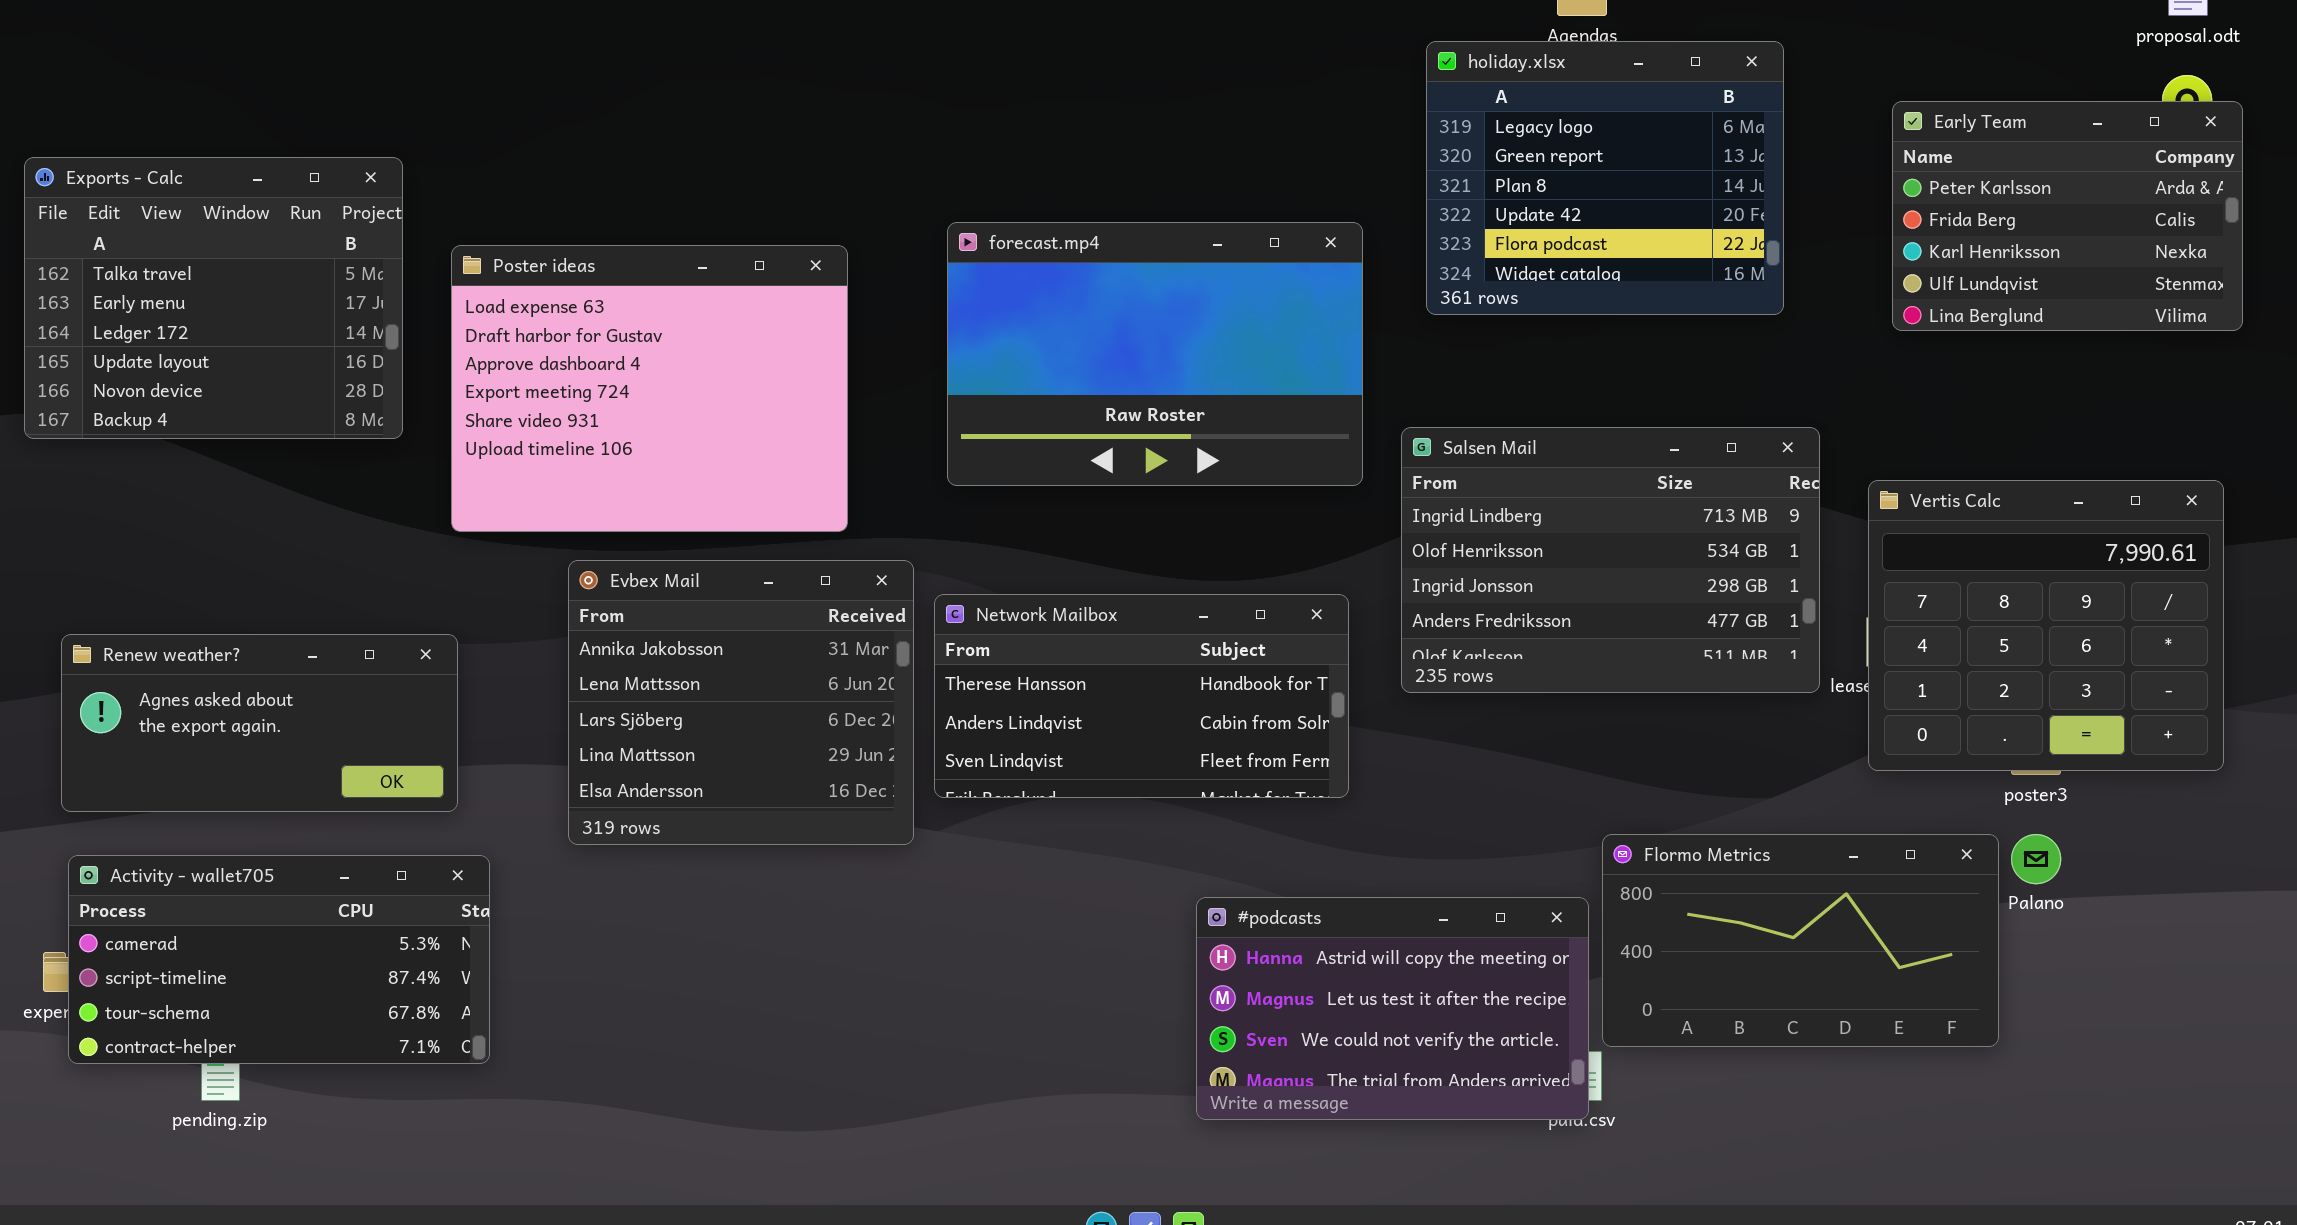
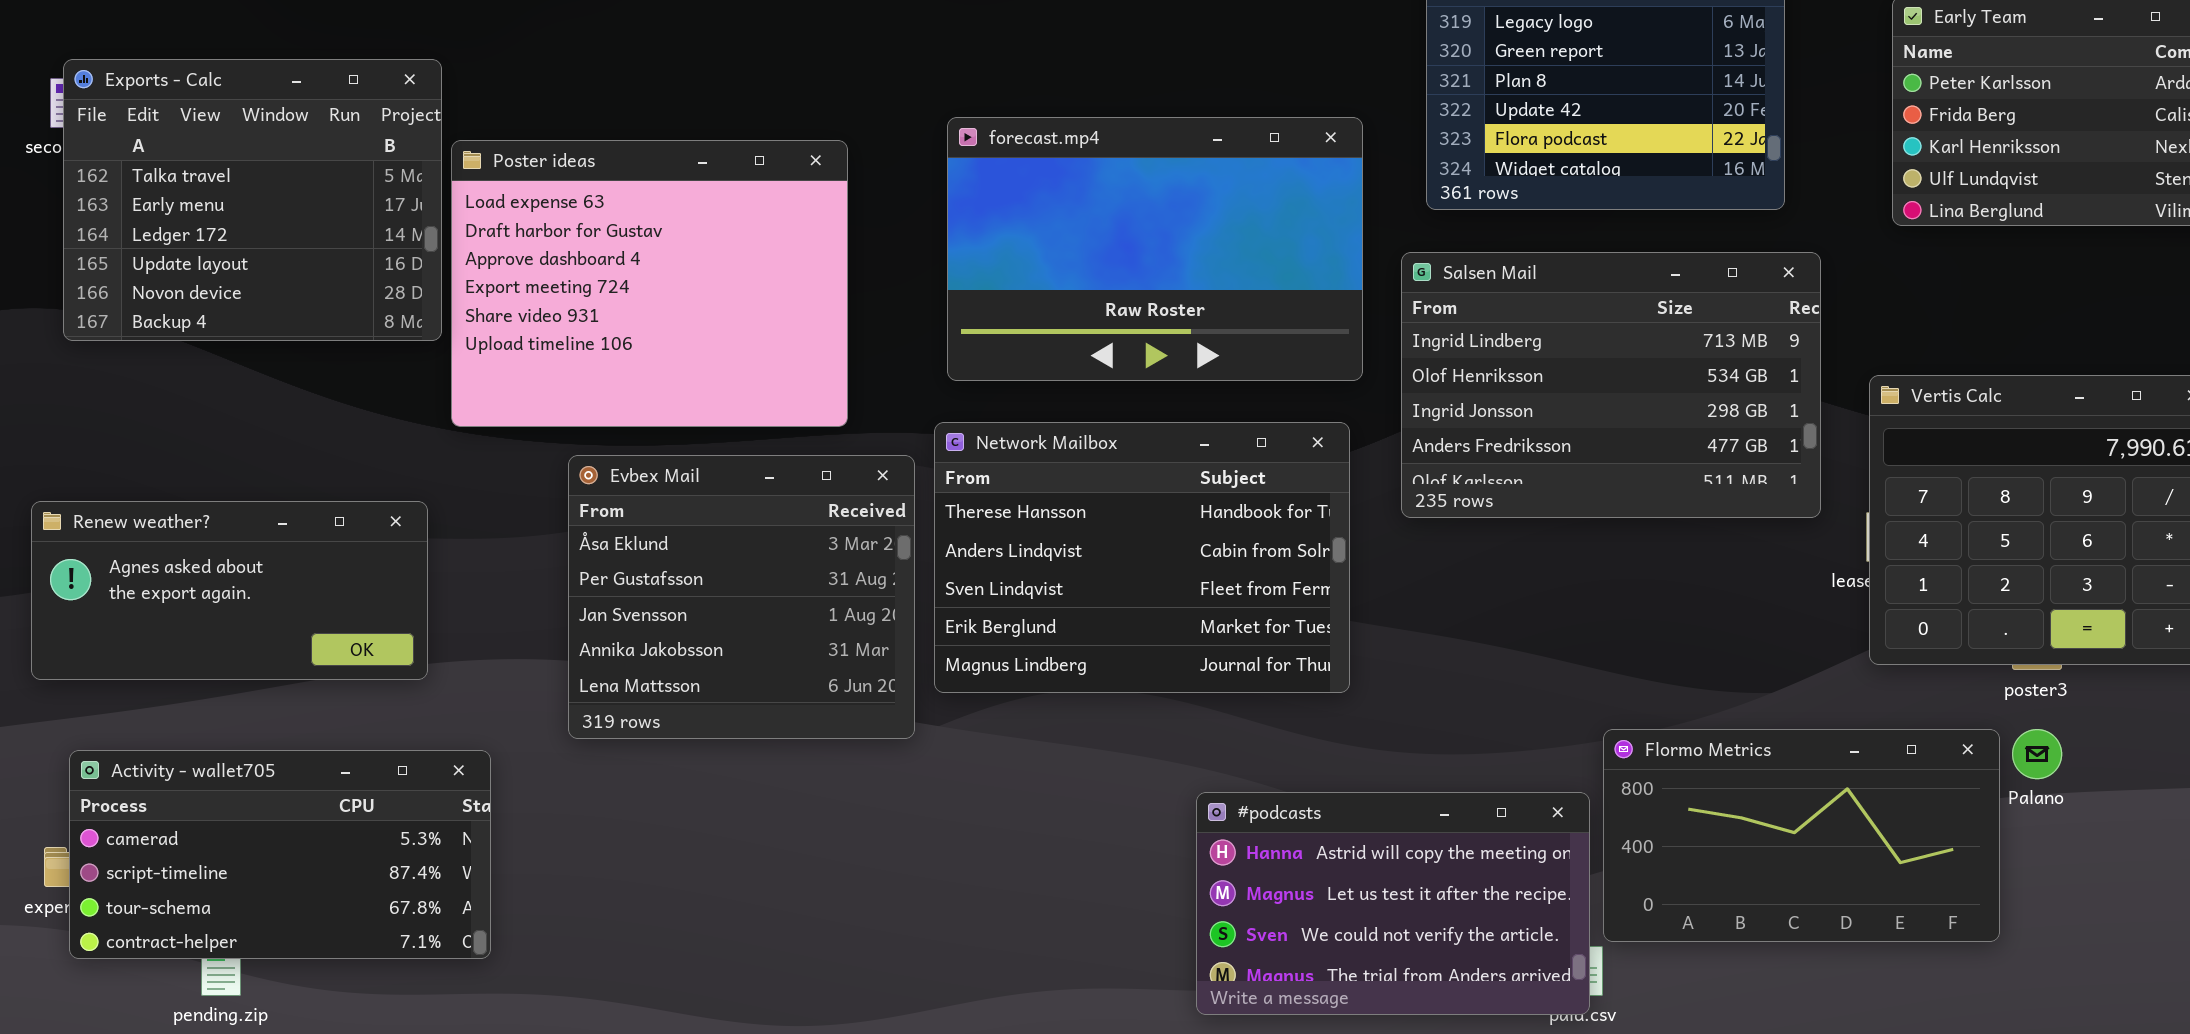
Exports - Calc: [24,157,403,439] -> [63,59,442,341], moved
Salsen Mail: [1401,427,1820,693] -> [1401,252,1821,518], moved
Evbex Mail: [568,560,914,845] -> [568,455,915,739], scrolled up 3 rows
Network Mailbox: [934,594,1349,798] -> [934,422,1350,693], resized
Renew weather?: [61,634,458,812] -> [31,501,428,680], moved

